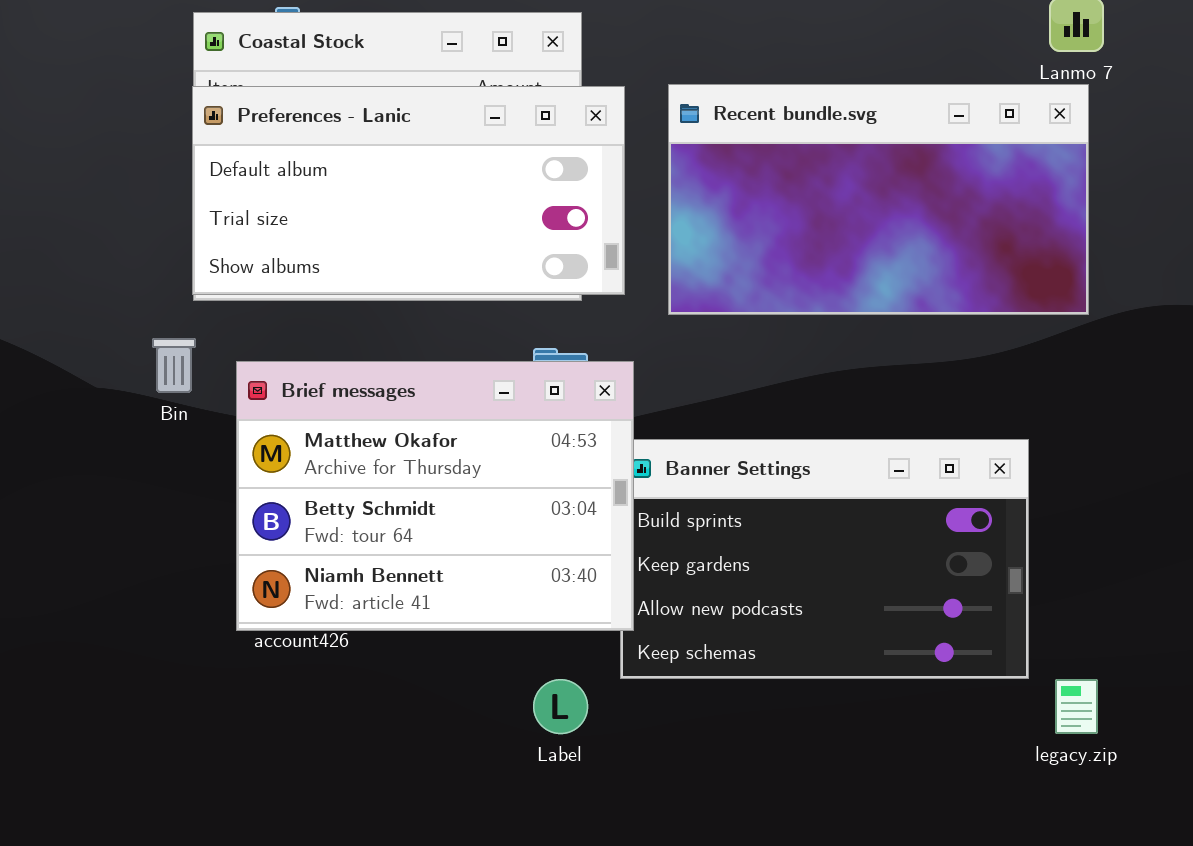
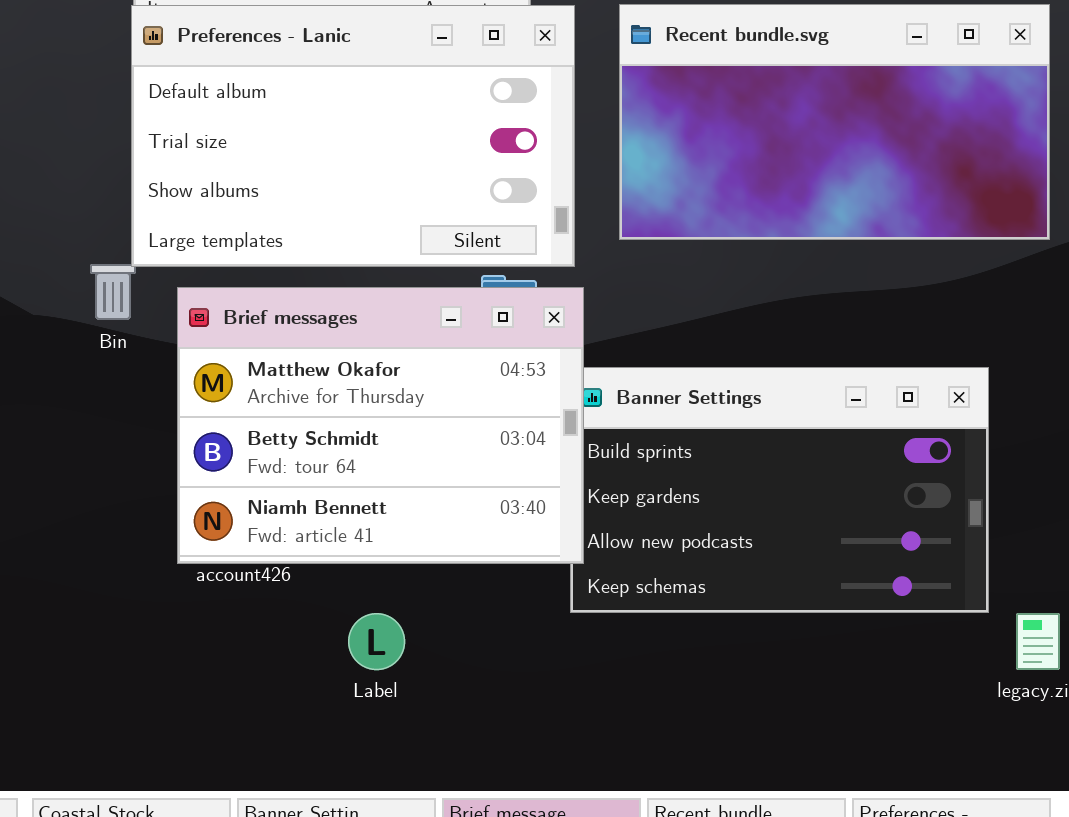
Preferences - Lanic: [192,86,625,295] -> [131,5,575,267], resized
Label: [533,679,588,734] -> [348,613,405,670], moved

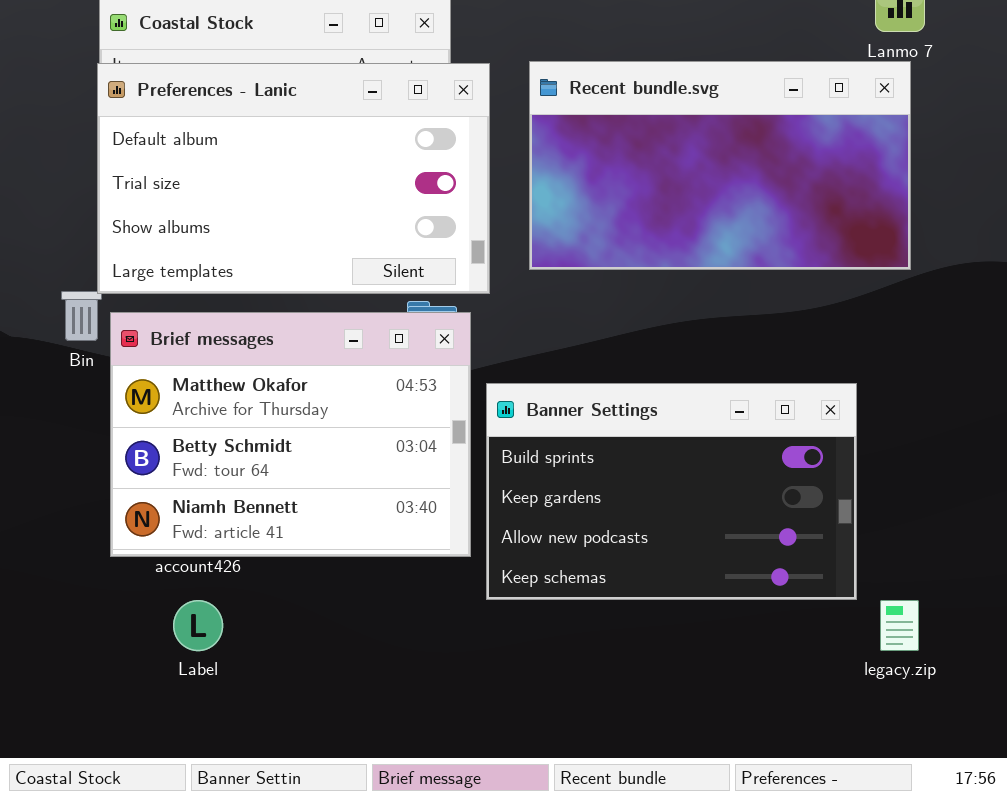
Brief messages: [177,287,584,564] -> [110,312,471,557], moved
Label: [348,613,405,670] -> [173,600,223,651], moved

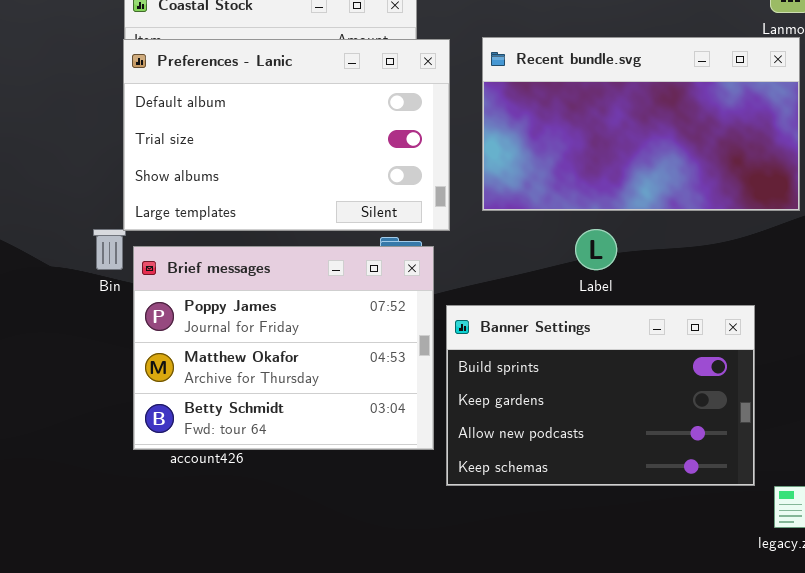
Brief messages: [110,312,471,557] -> [133,246,434,450], scrolled up 1 row
Label: [173,600,223,651] -> [575,229,617,270], moved

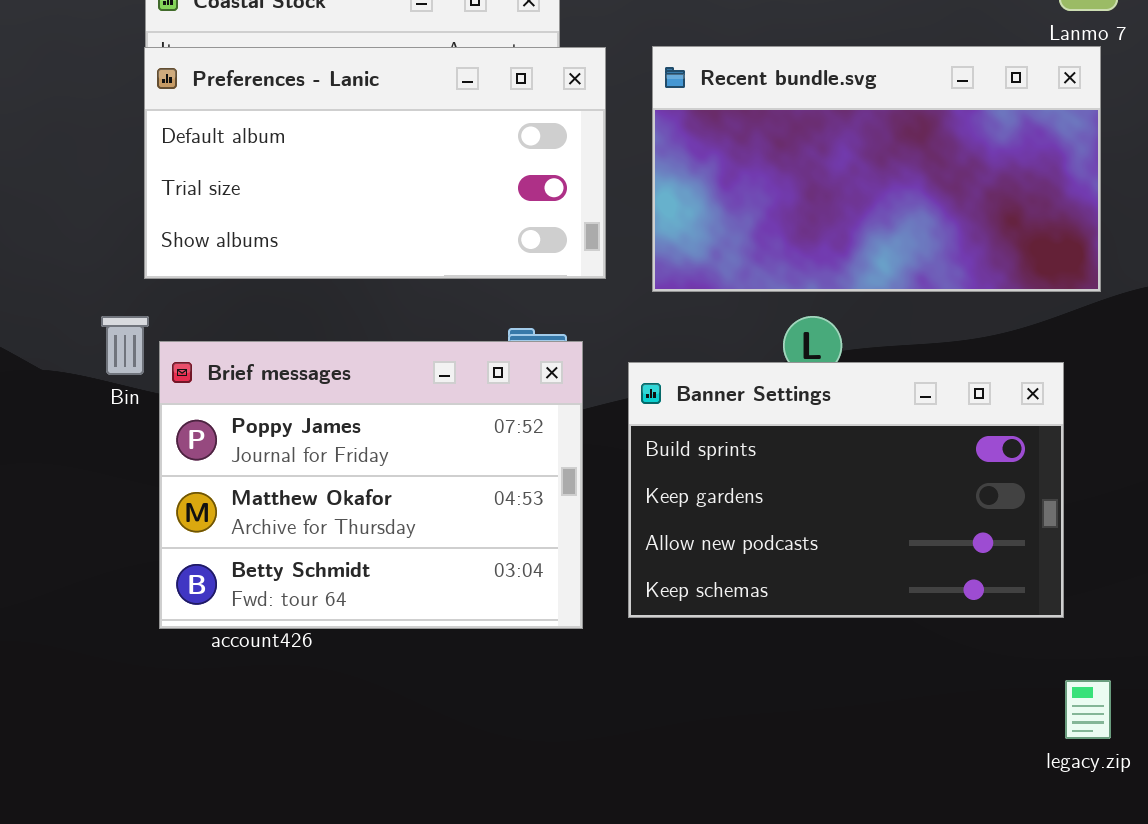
Preferences - Lanic: [123,39,450,231] -> [144,47,606,279], resized
Banner Settings: [446,305,755,486] -> [628,362,1064,618], moved

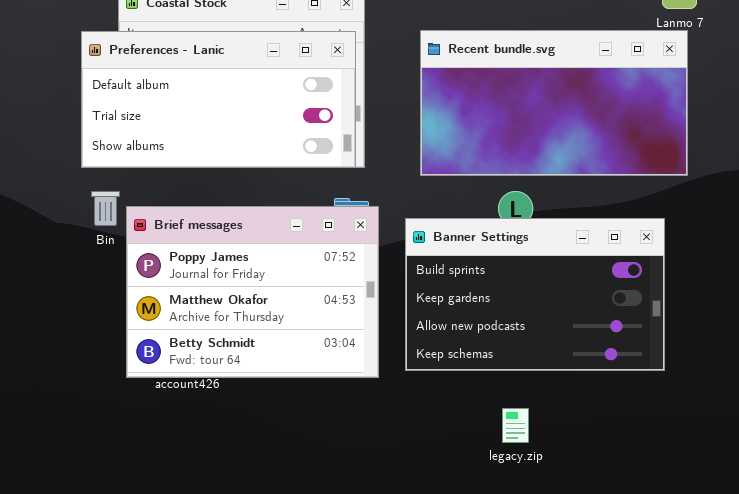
Preferences - Lanic: [144,47,606,279] -> [81,31,356,168], moved
legacy.zip: [1065,680,1111,739] -> [502,408,529,443], moved

